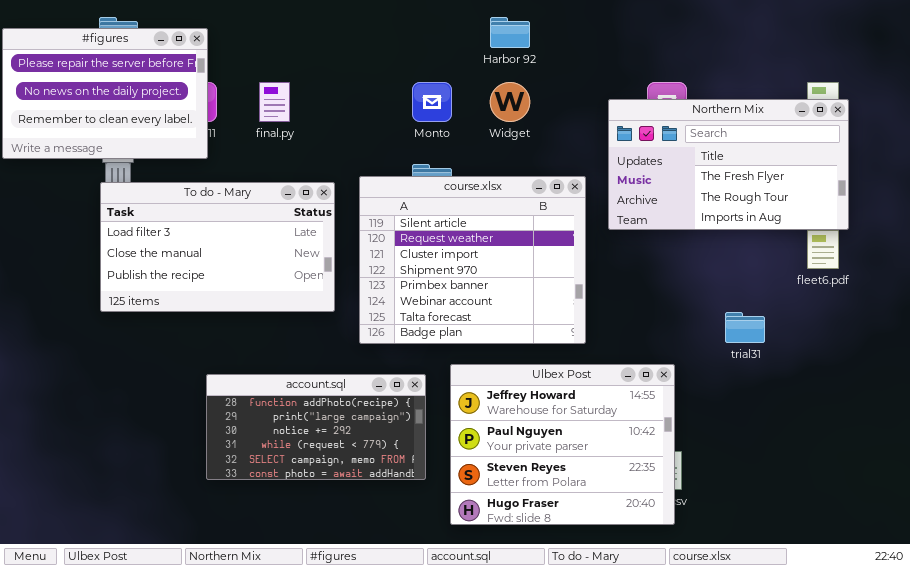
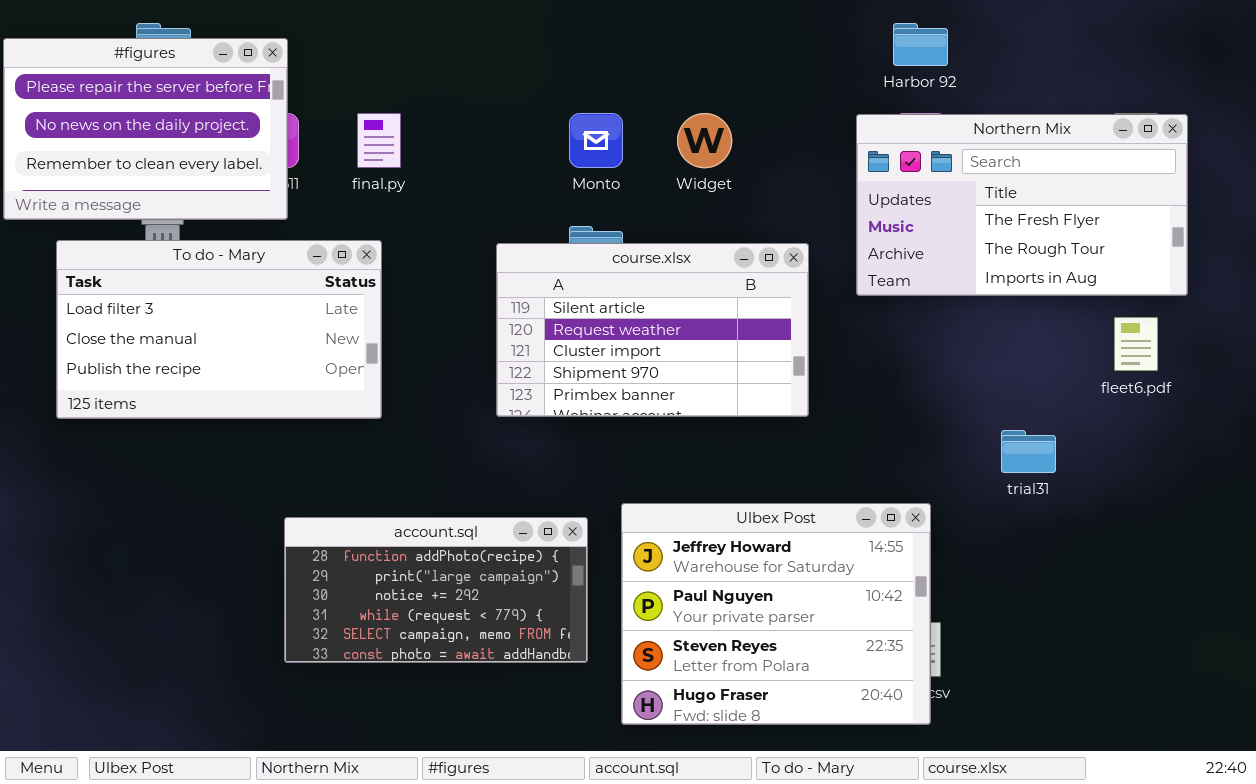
Harbor 92: [490,17,530,48] -> [893,23,948,66], moved
Northern Mix: [608,99,849,230] -> [856,114,1188,296], moved
course.xlsx: [359,176,586,344] -> [496,243,809,417], resized
To do - Mary: [100,182,335,312] -> [56,240,382,419], moved

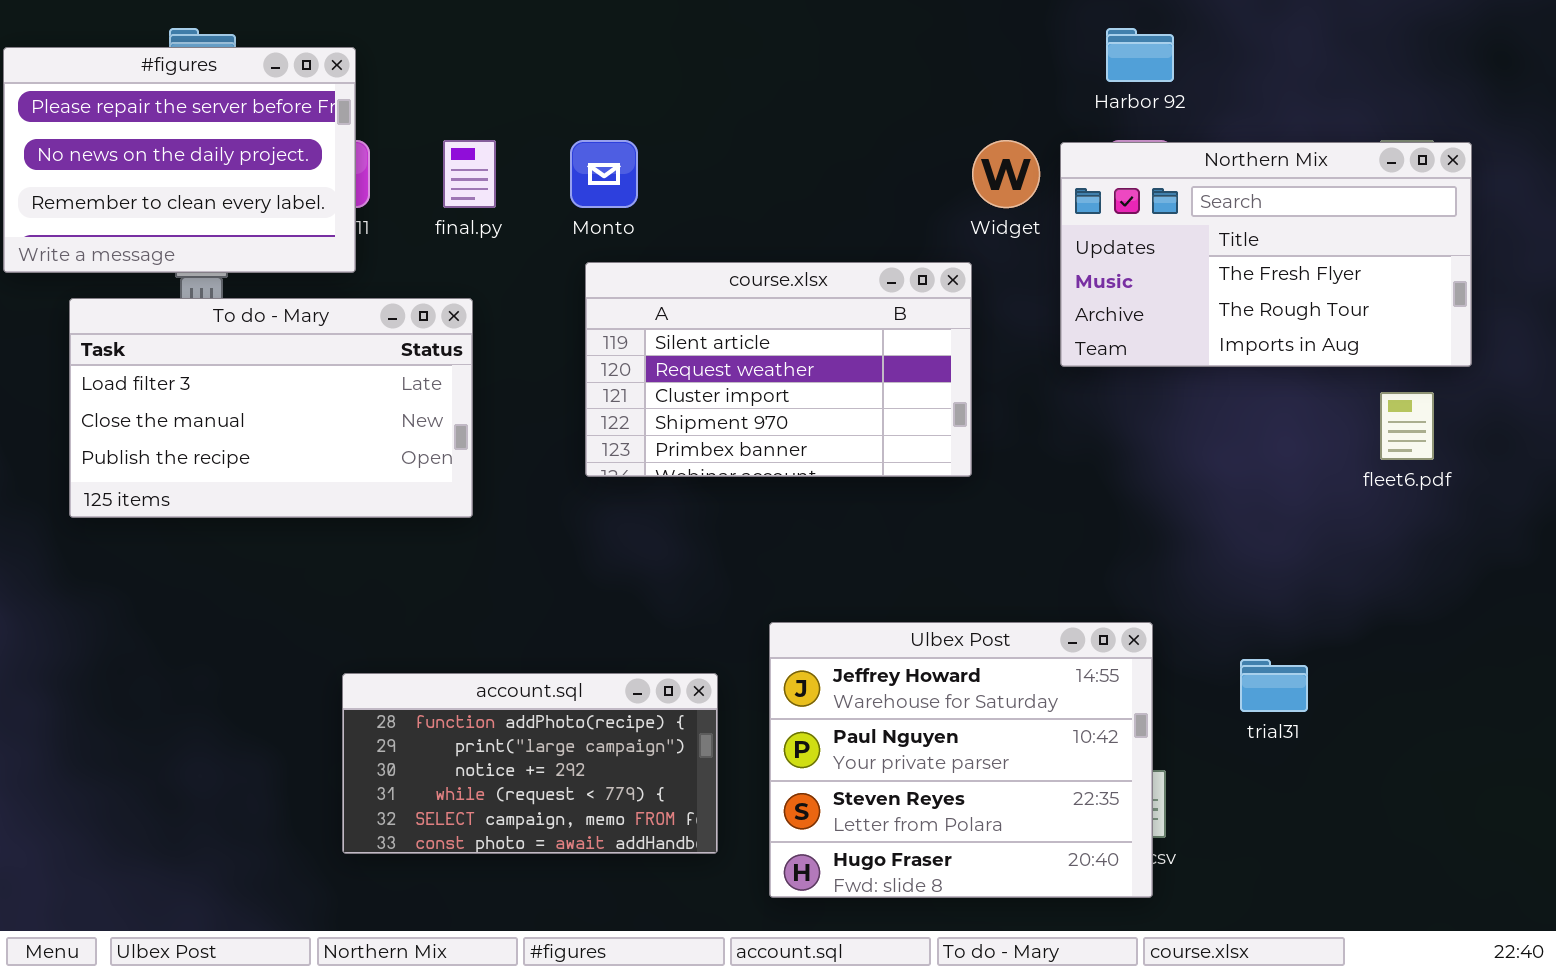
Monto: [569,113,623,168] -> [570,140,638,208], moved
Widget: [677,113,732,168] -> [972,140,1040,208], moved
course.xlsx: [496,243,809,417] -> [585,262,972,477], moved
trial31: [1001,430,1056,473] -> [1240,659,1308,712], moved
account.sql: [284,517,588,663] -> [342,673,718,854], moved

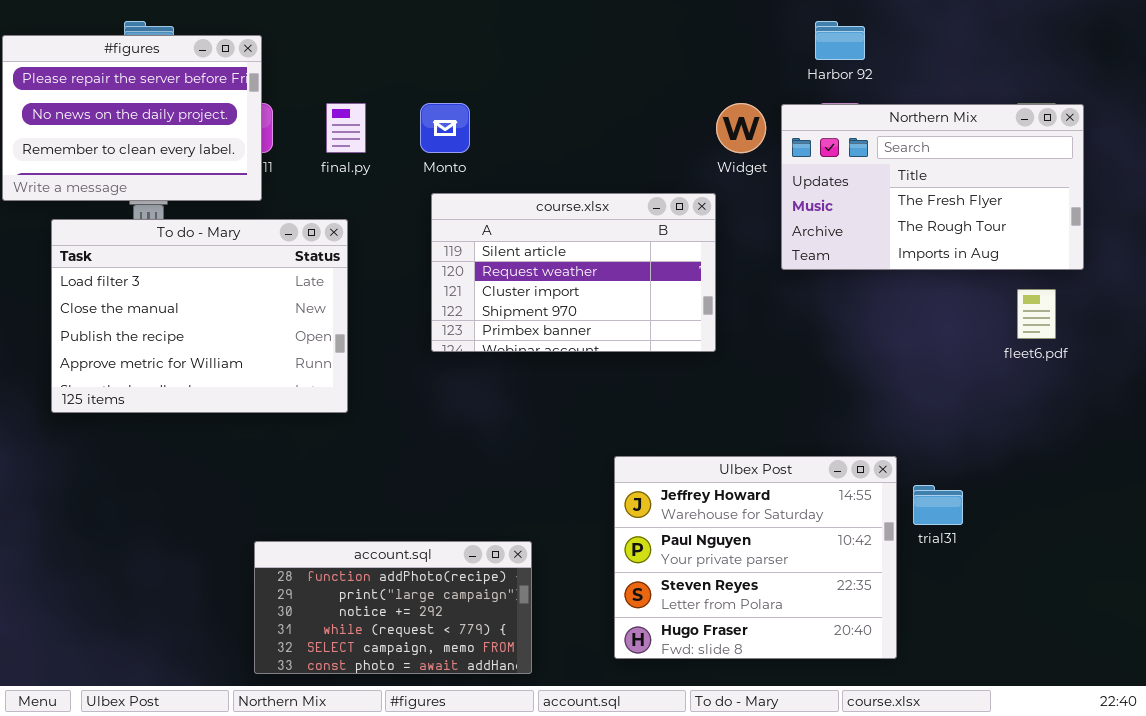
To do - Mary: [69,298,473,518] -> [51,219,348,413], resized
Ulbex Post: [769,622,1153,898] -> [614,456,897,659], moved
account.sql: [342,673,718,854] -> [254,541,532,674], moved

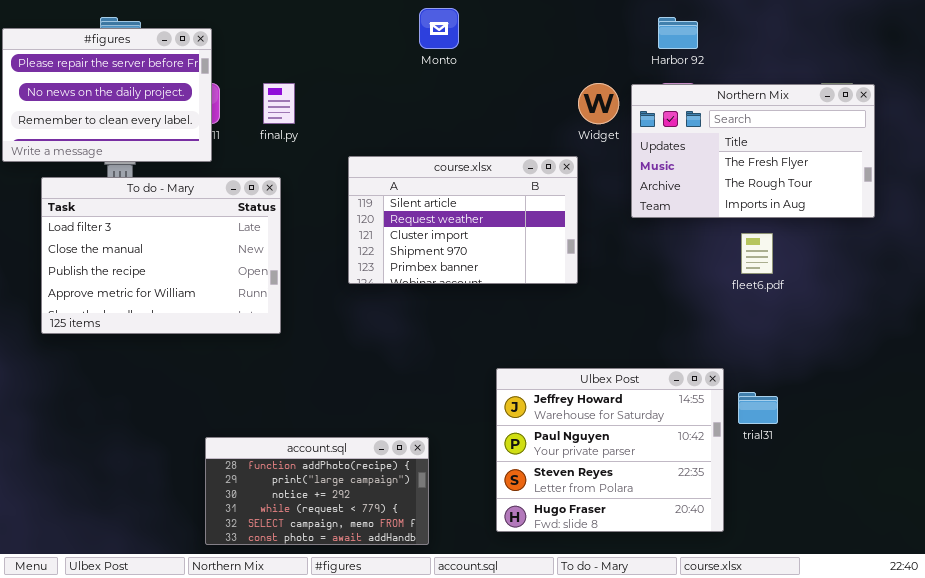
Monto: [420,103,470,153] -> [419,8,459,49], moved
fleet6.pdf: [1017,289,1056,339] -> [741,233,773,274], moved

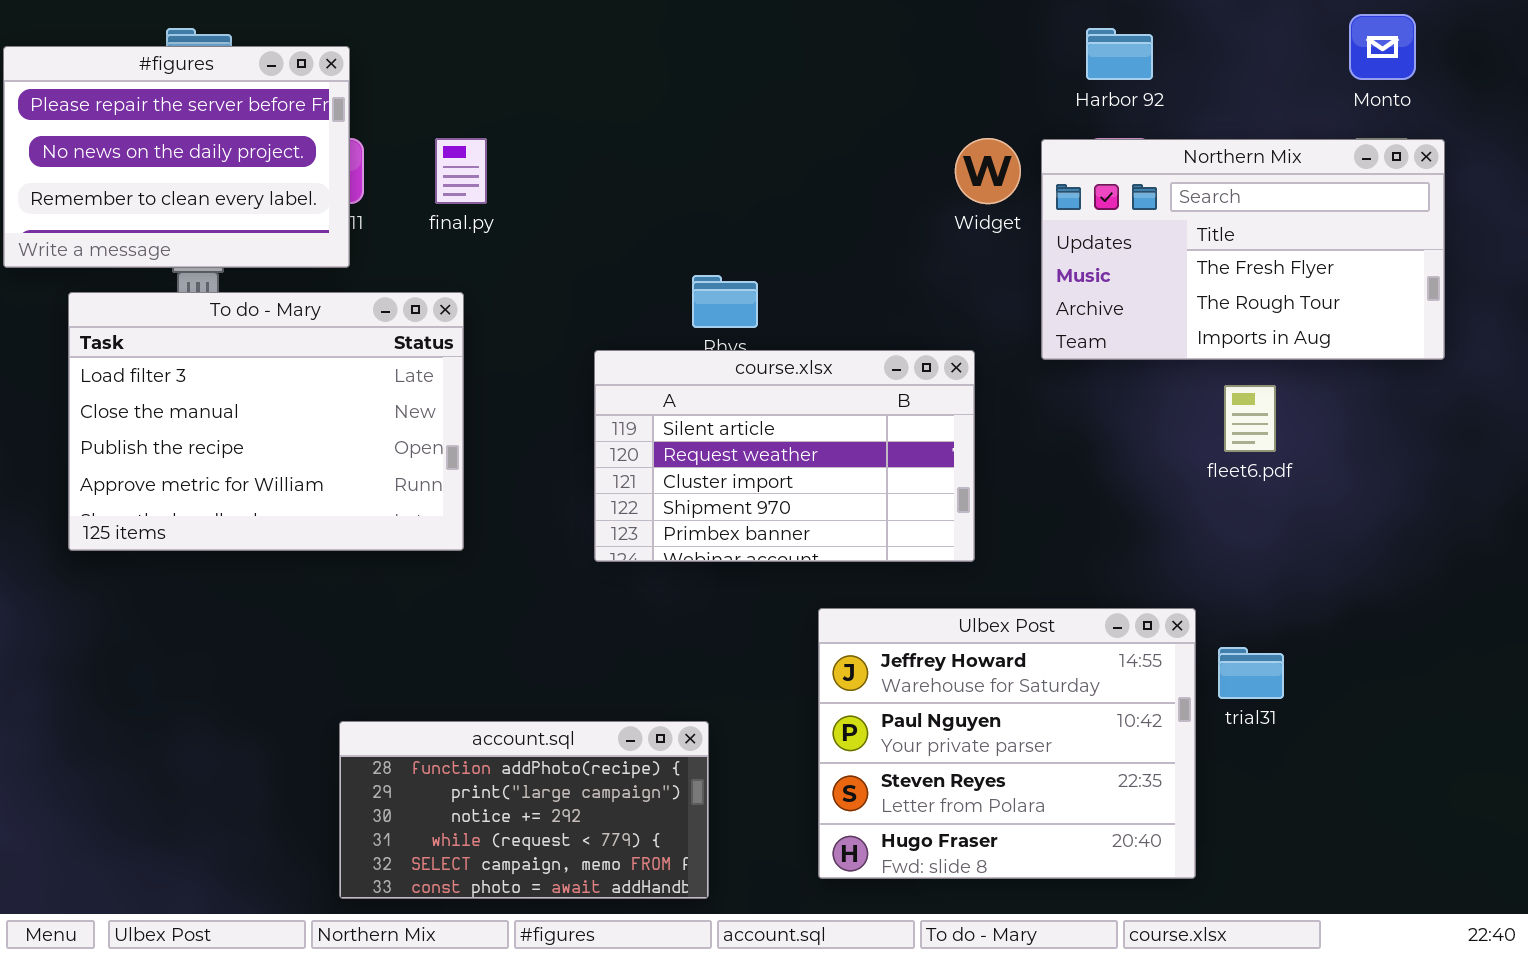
Monto: [419,8,459,49] -> [1349,14,1416,80], moved
course.xlsx: [348,156,578,284] -> [594,350,975,562], moved

